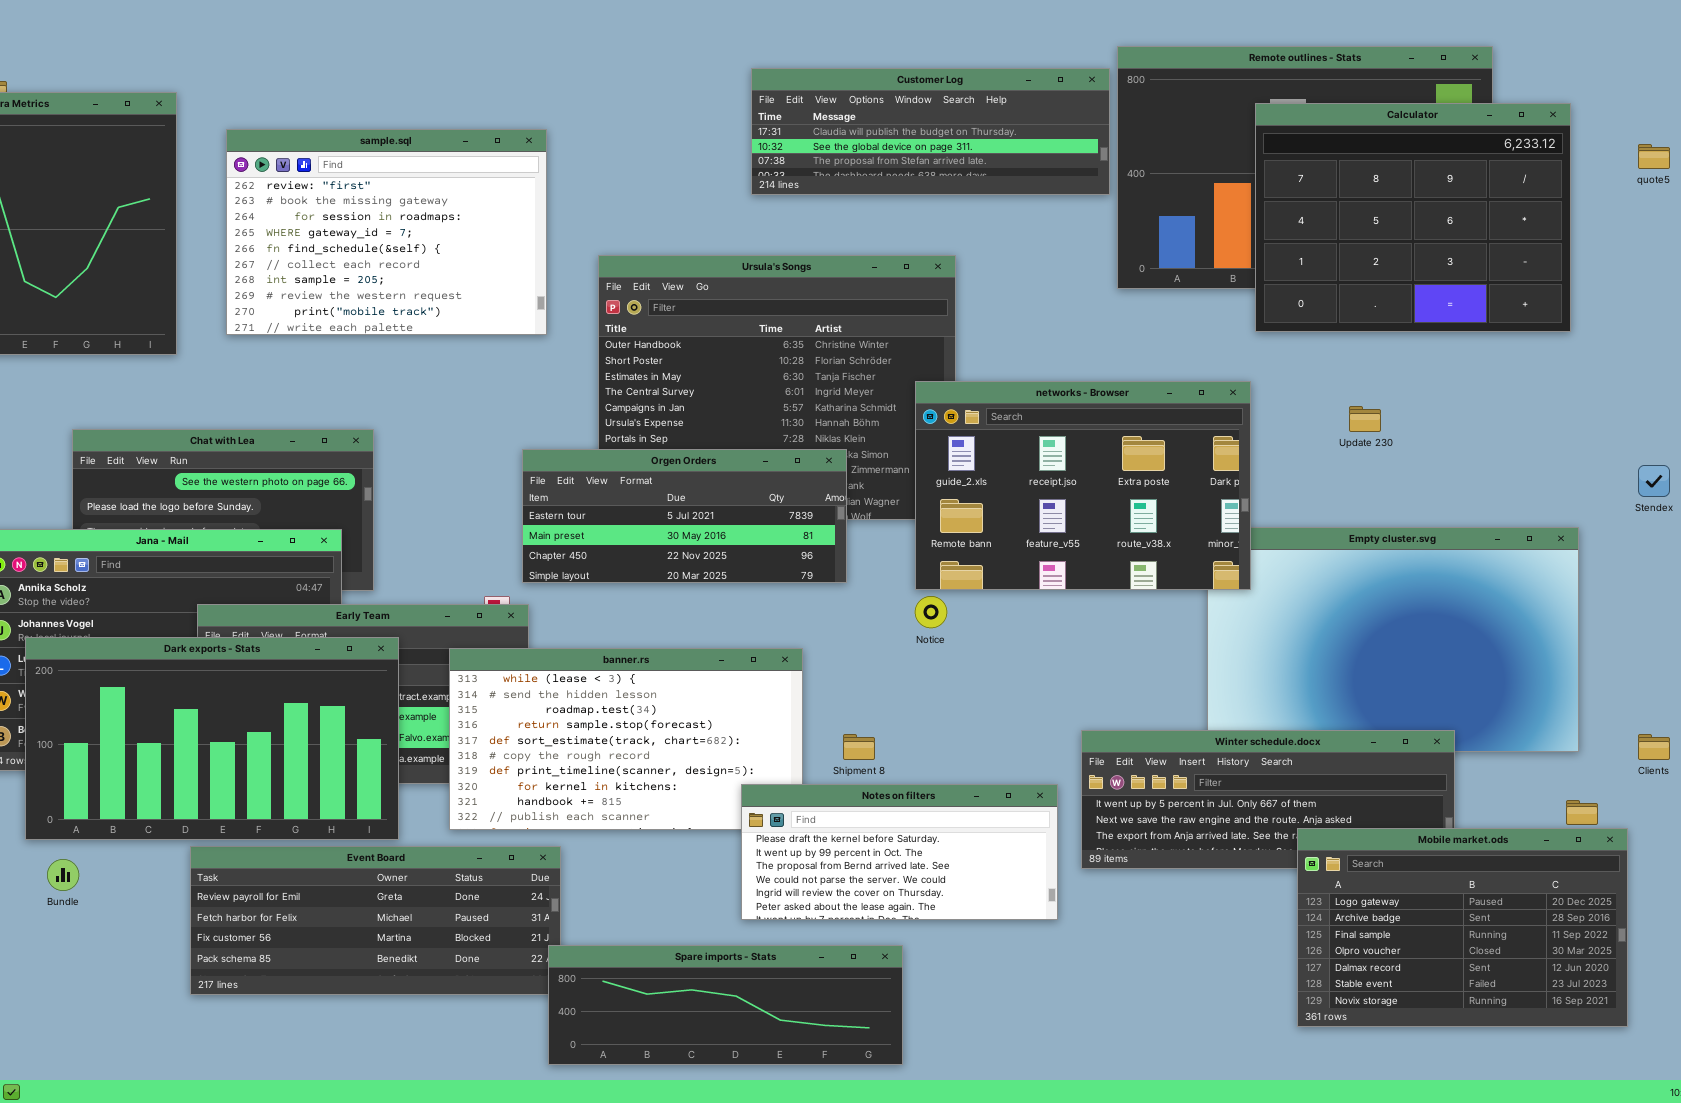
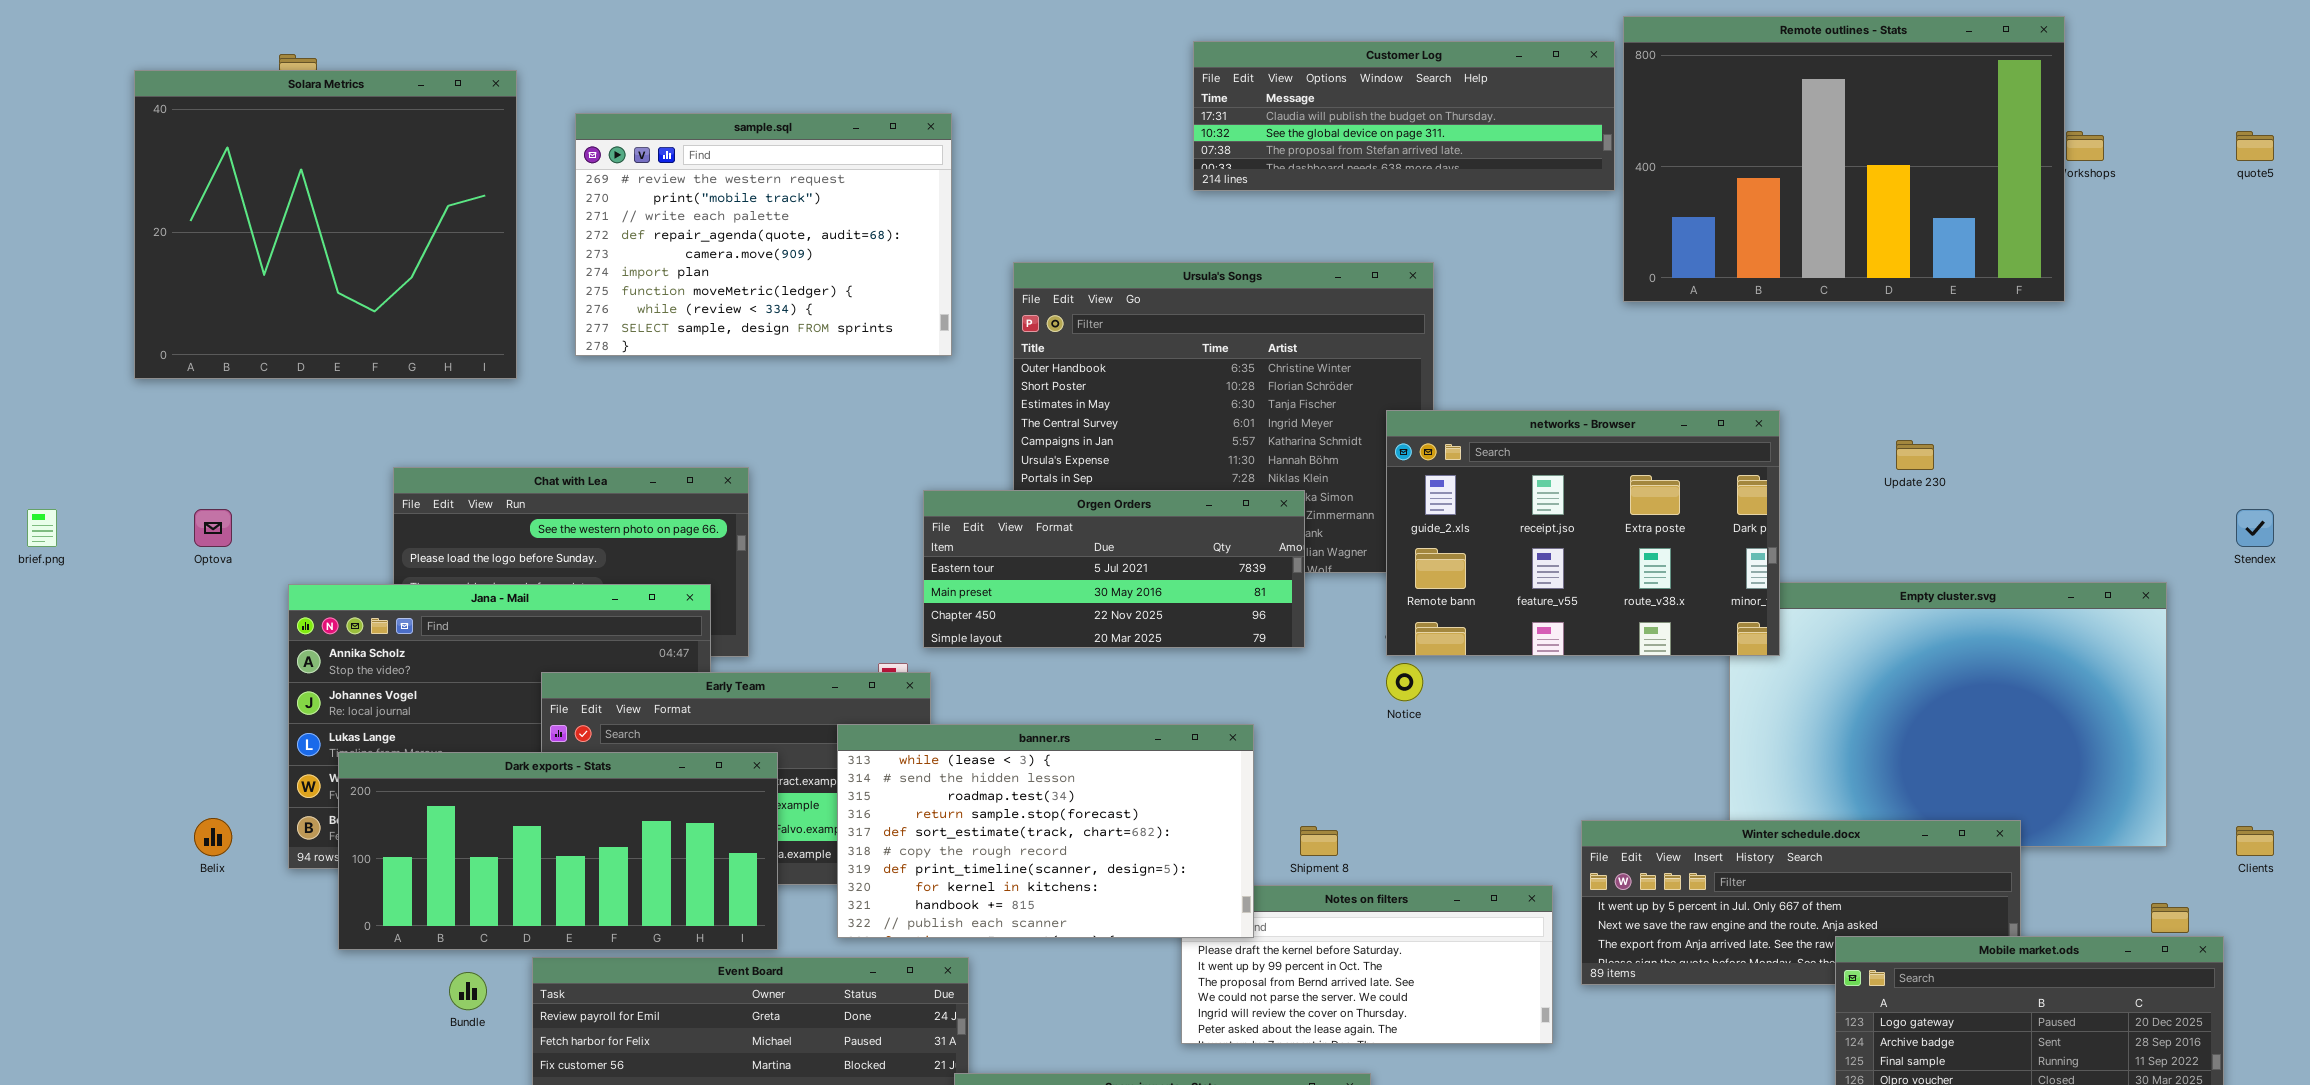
Calculator: [1255,103,1571,332] -> none, closed
sample.sql: [226,129,547,335] -> [575,113,952,356], scrolled down 7 rows
Dark exports - Stats: [25,637,399,840] -> [338,752,778,950], resized
banner.rs: [449,648,803,830] -> [837,724,1254,938], raised
Bundle: [47,859,79,891] -> [449,972,487,1010], moved

